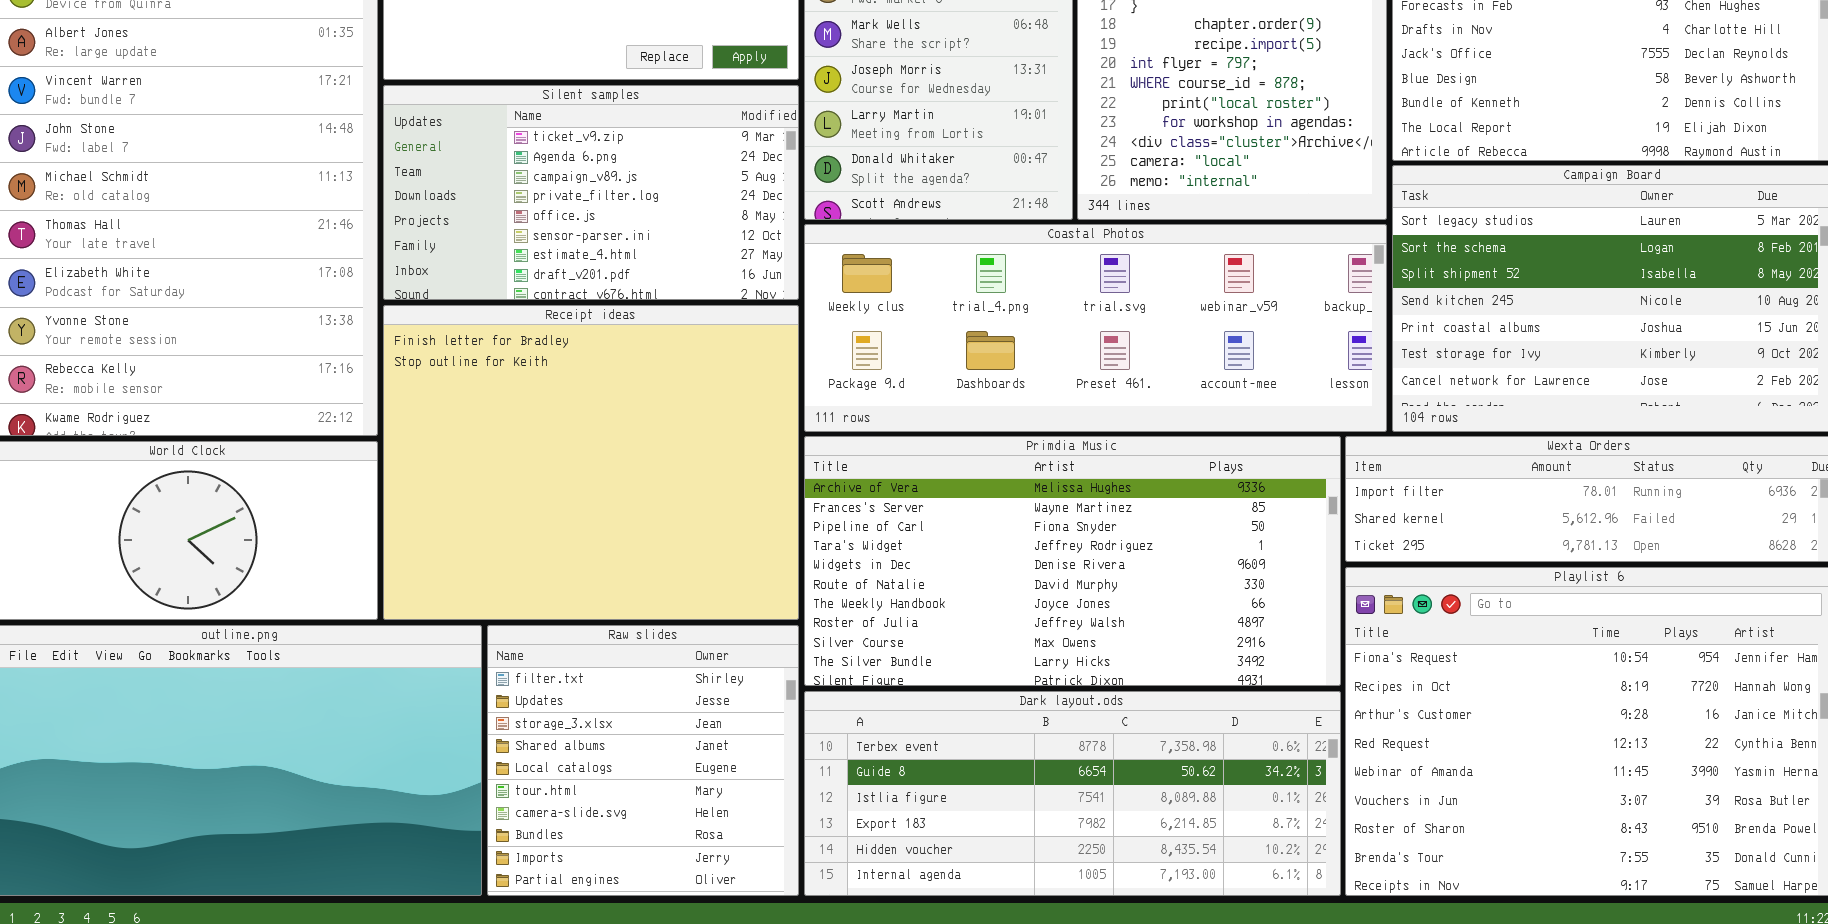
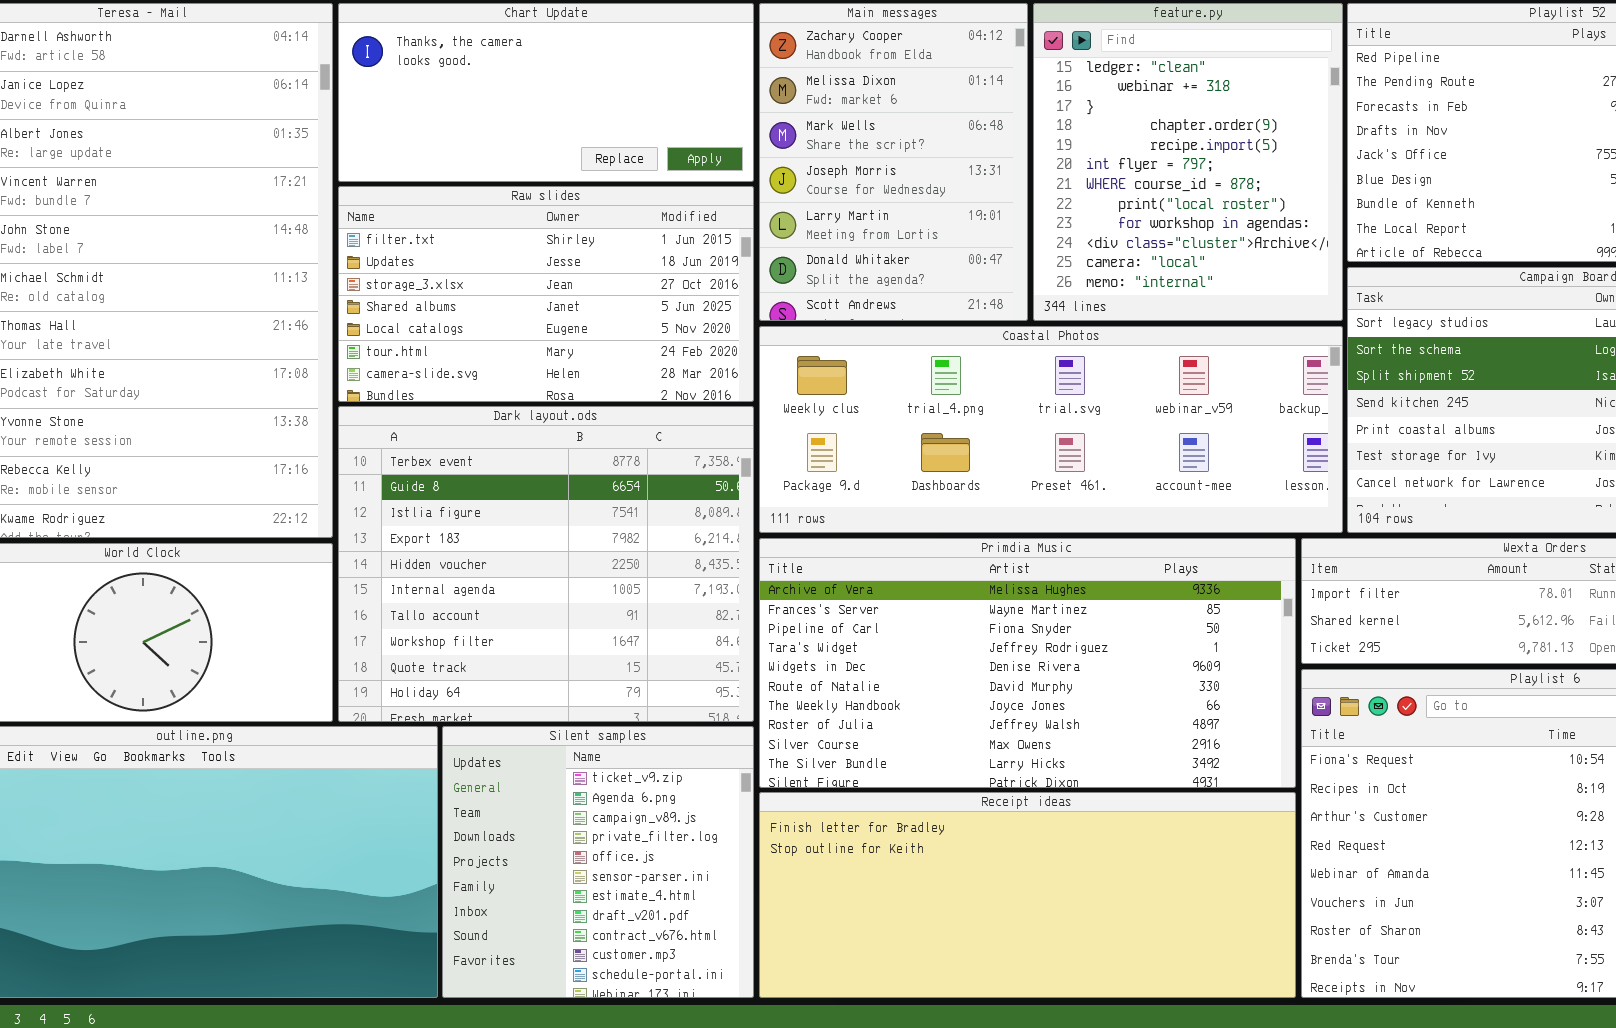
Silent samples: [383,85,799,300] -> [442,726,754,998], moved, resized
Receipt ideas: [383,305,799,620] -> [759,792,1296,998], moved, resized
Raw slides: [487,625,799,896] -> [338,186,754,402], moved, resized
Dark layout.ods: [804,691,1341,896] -> [338,406,754,722], moved, resized

